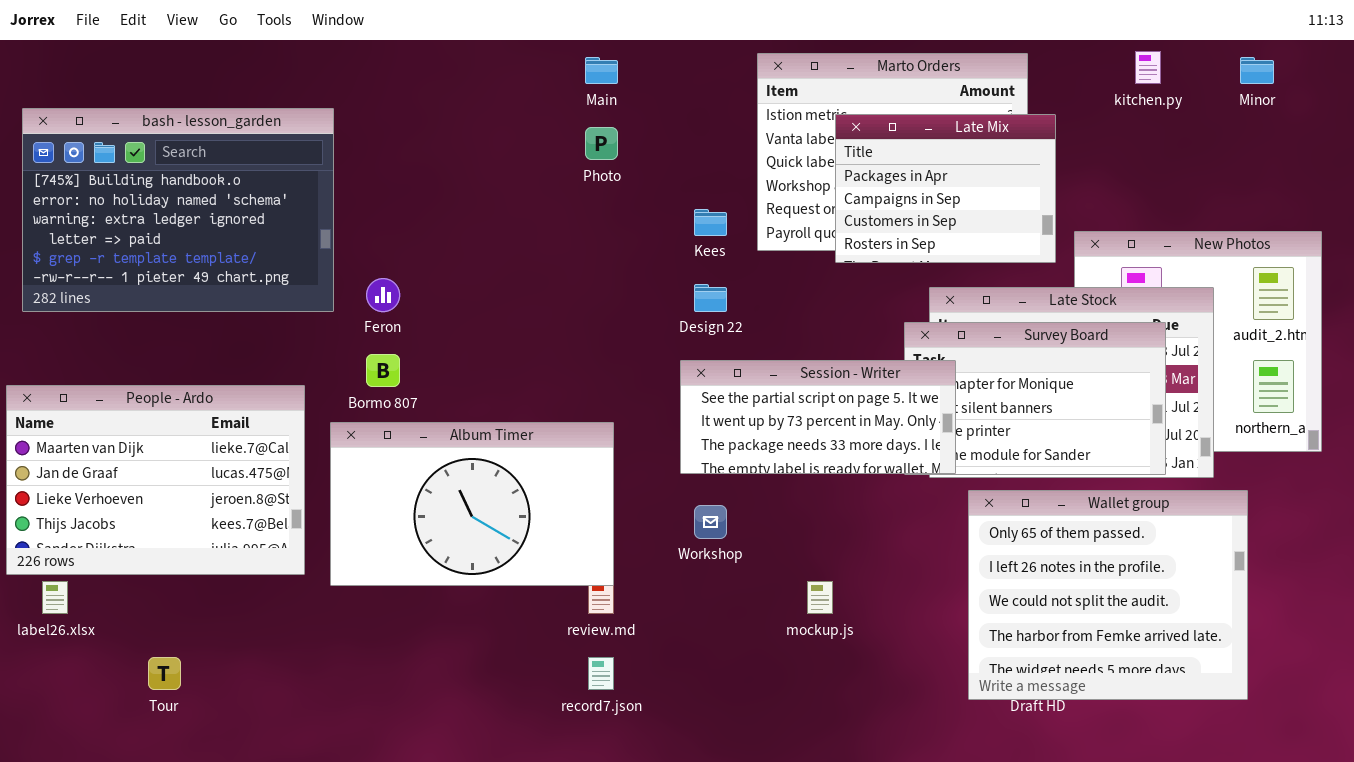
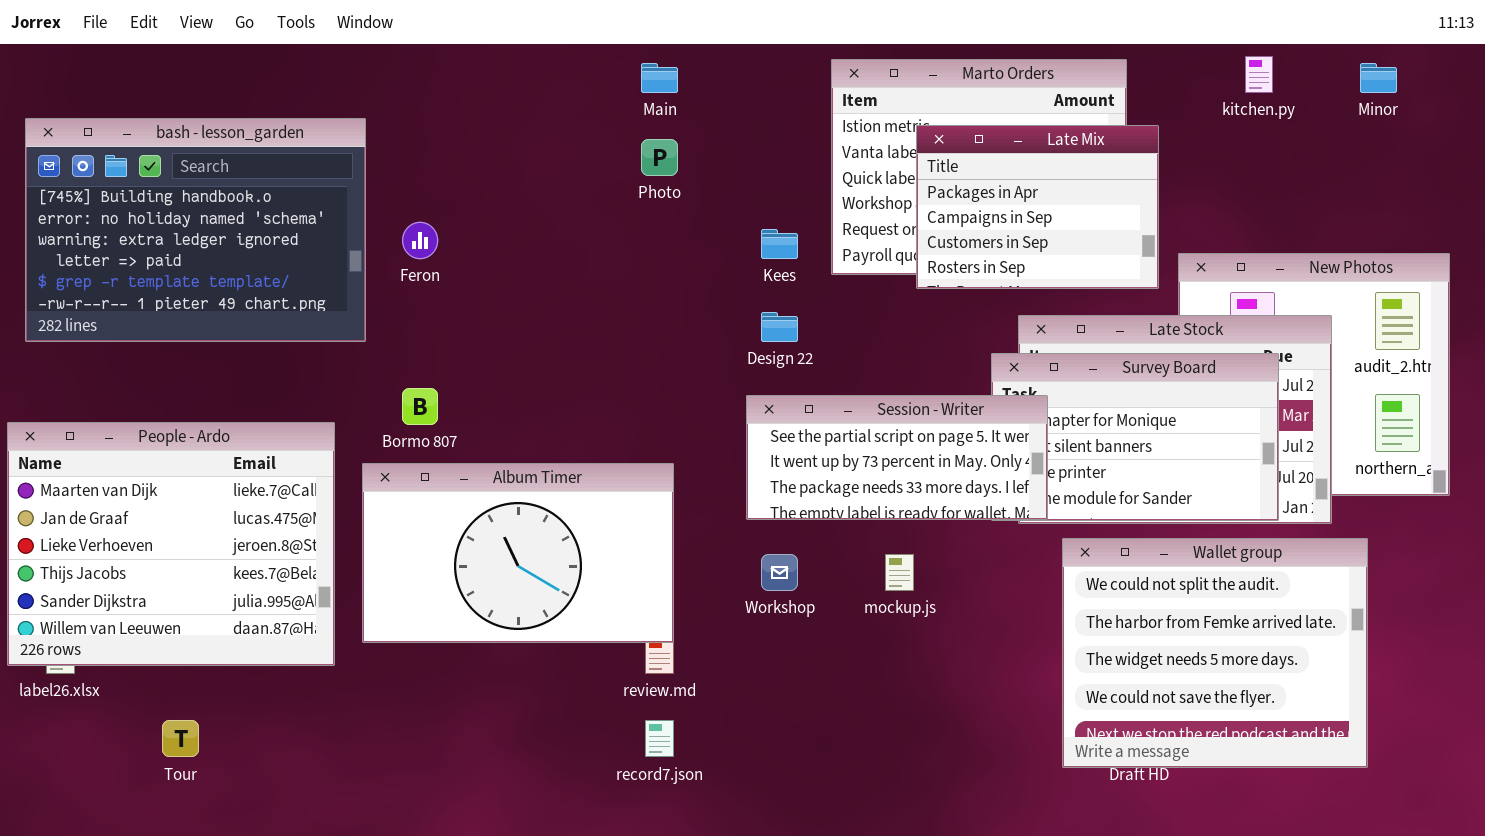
Feron: [366,278,400,312] -> [402,222,438,259], moved
People - Ardo: [6,385,305,575] -> [7,422,335,666], resized
Wallet group: [968,490,1248,700] -> [1062,538,1368,768], scrolled down 2 rows
mockup.js: [807,581,833,614] -> [885,554,914,591], moved

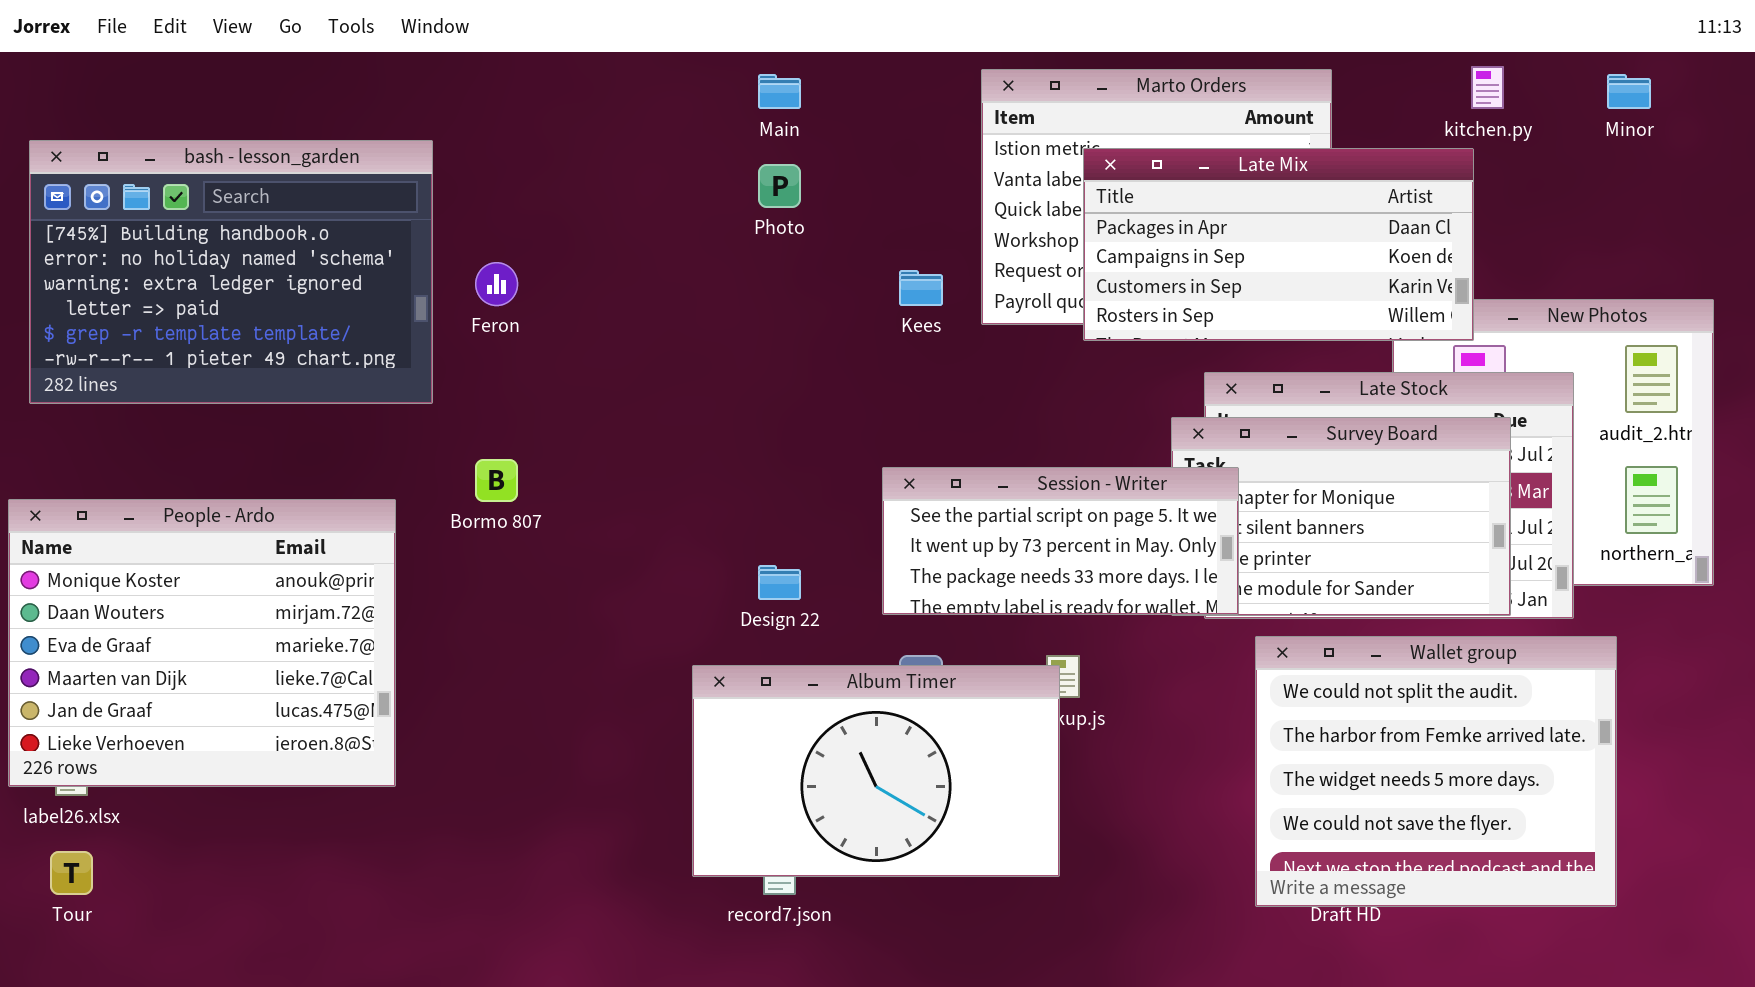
Late Mix: [916,125,1159,289] -> [1083,148,1474,341], resized
Design 22: [761,312,798,342] -> [758,565,801,600], moved
People - Ardo: [7,422,335,666] -> [8,499,396,787], scrolled up 3 rows
Album Timer: [362,463,674,643] -> [692,665,1060,877], moved
Tour: [162,720,199,757] -> [50,851,93,895], moved

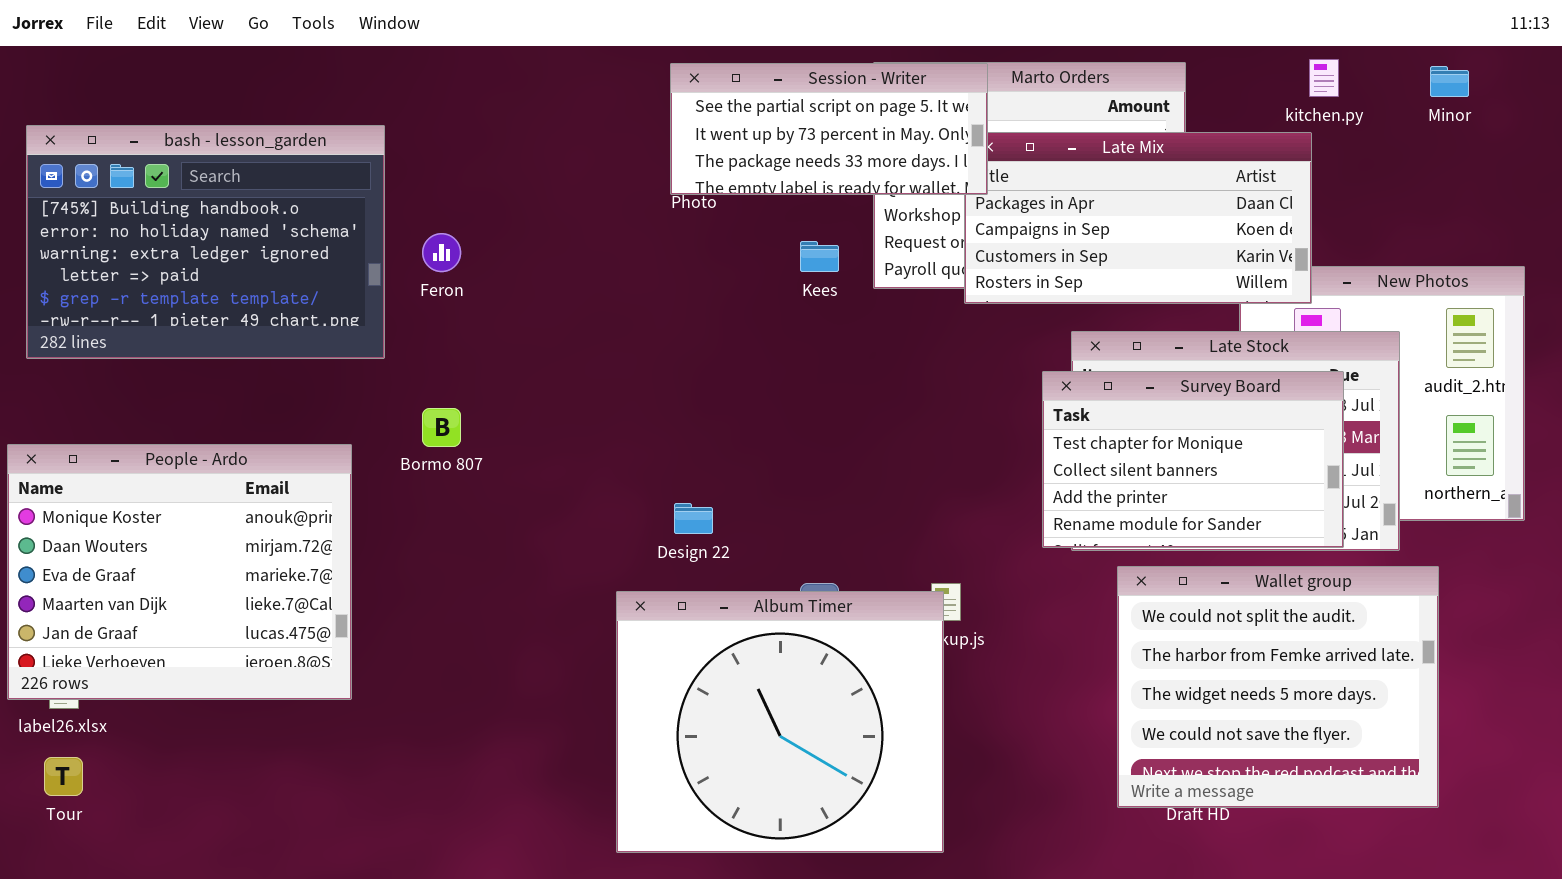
Session - Writer: [882,467,1239,615] -> [670,63,988,195], moved
Album Timer: [692,665,1060,877] -> [616,591,944,853], resized

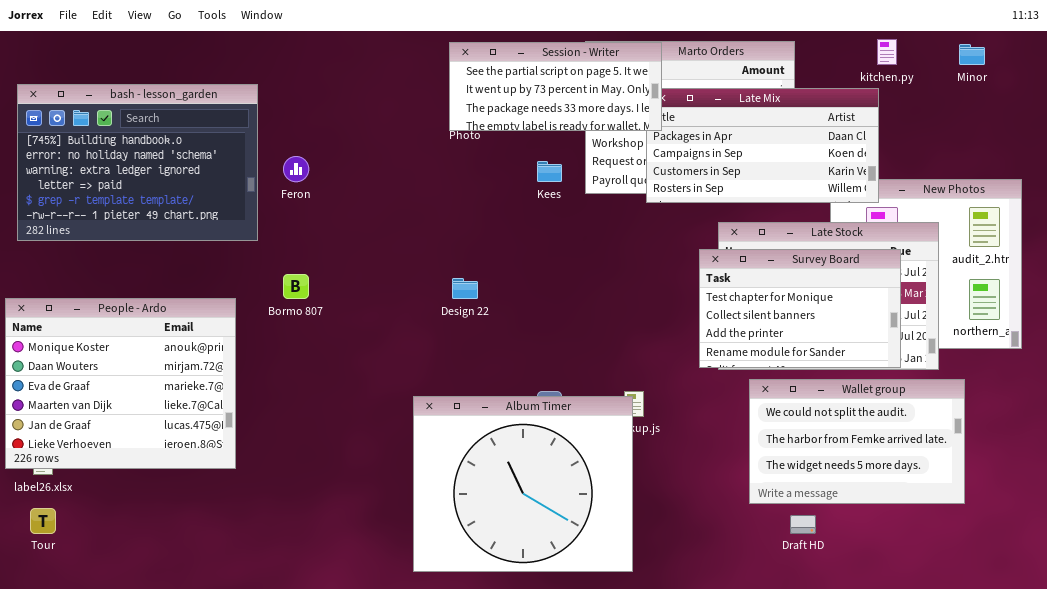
Design 22: [674,503,713,534] -> [452,278,478,299], moved
Wallet group: [1117,566,1439,808] -> [749,379,965,504], resized

